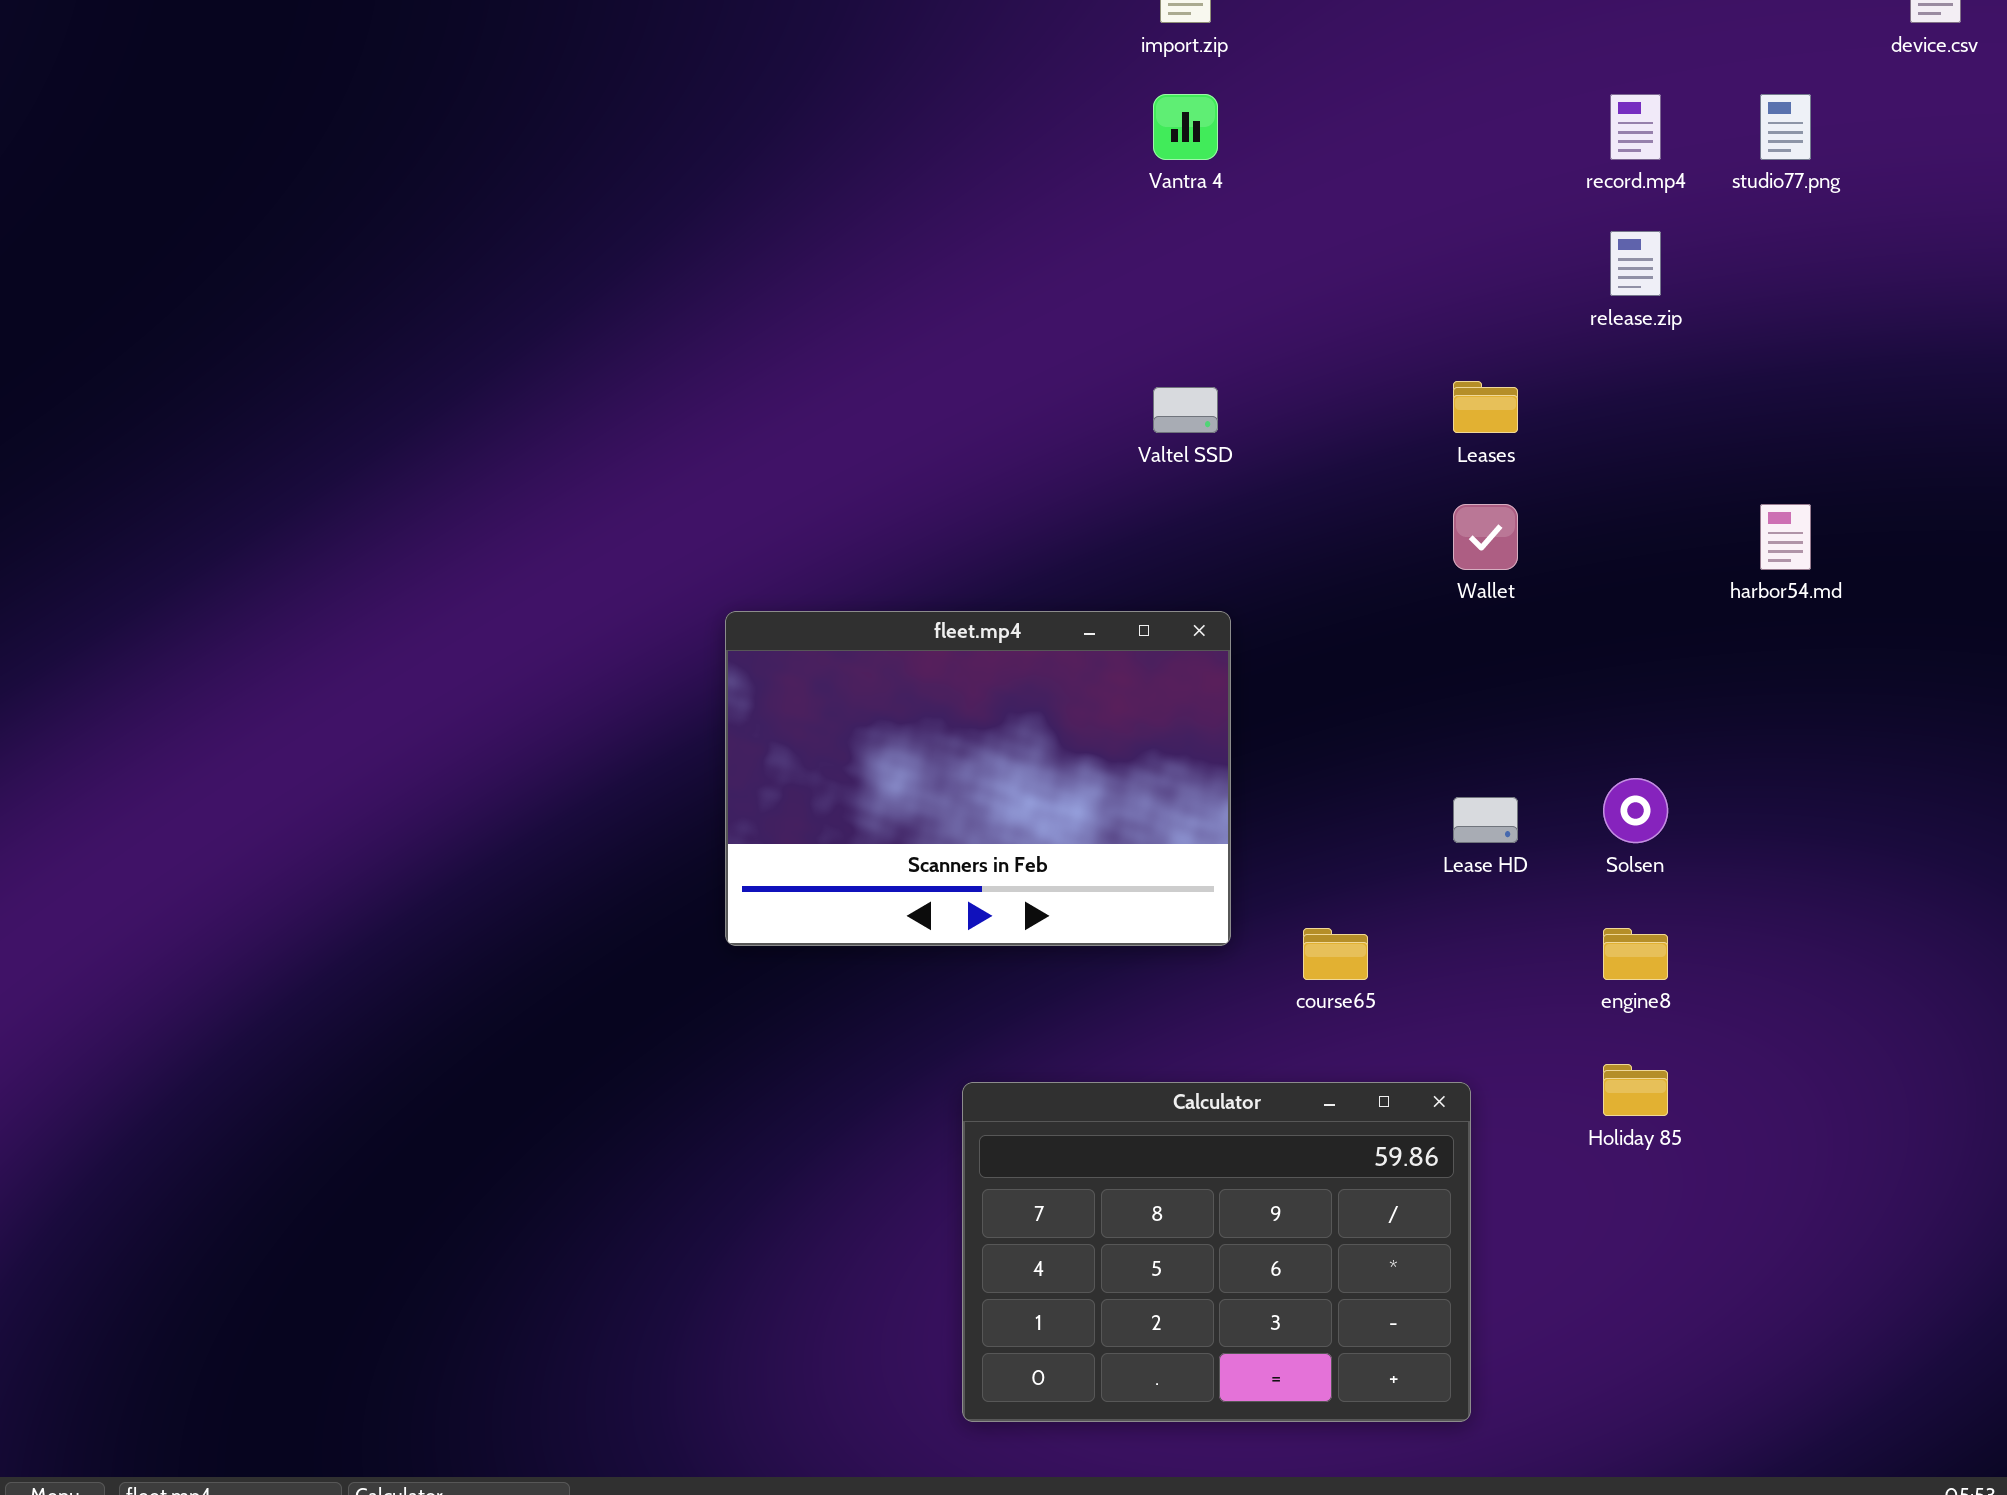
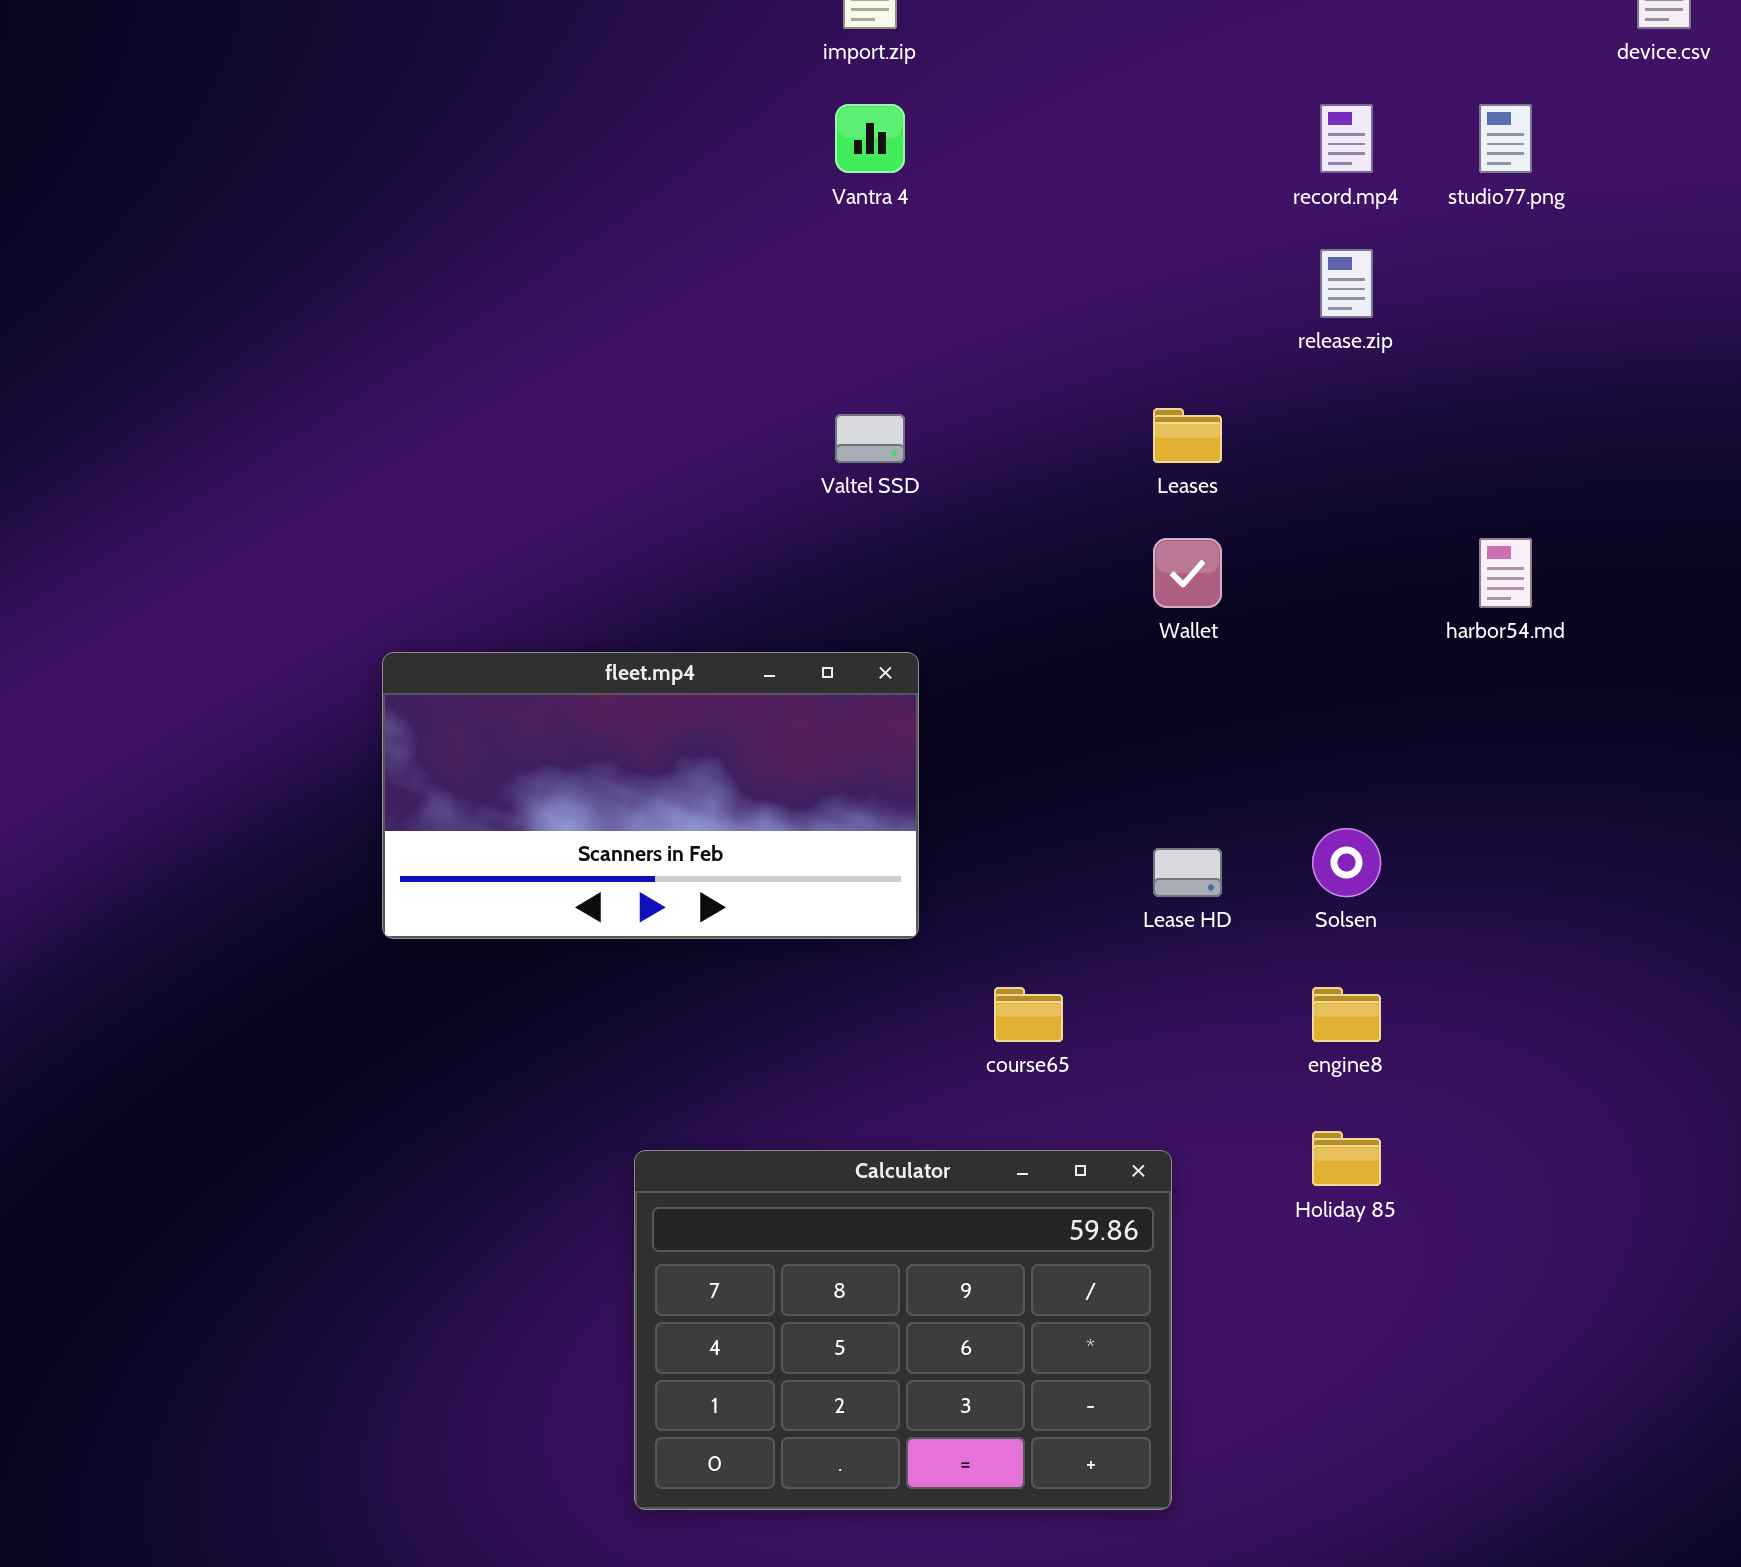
fleet.mp4: [725,611,1231,946] -> [382,652,919,939], resized

